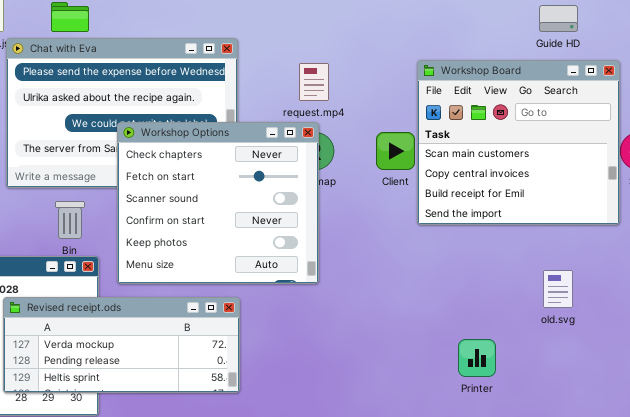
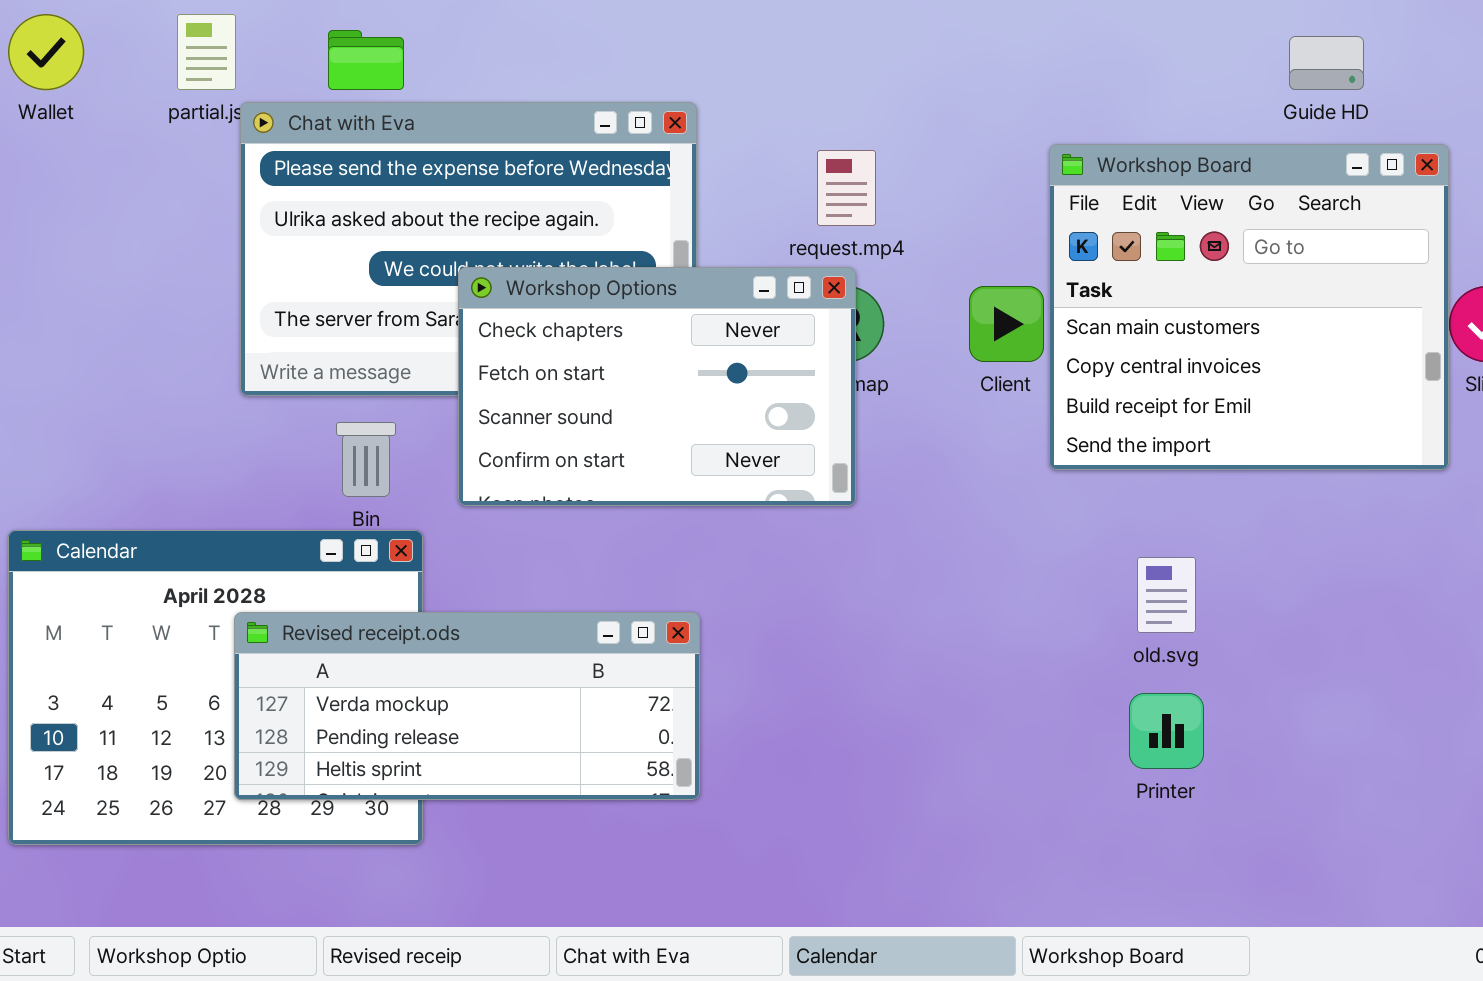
Workshop Options: [117,122,319,284] -> [458,267,856,506], resized
old.svg: [543,270,573,308] -> [1137,557,1196,633], moved

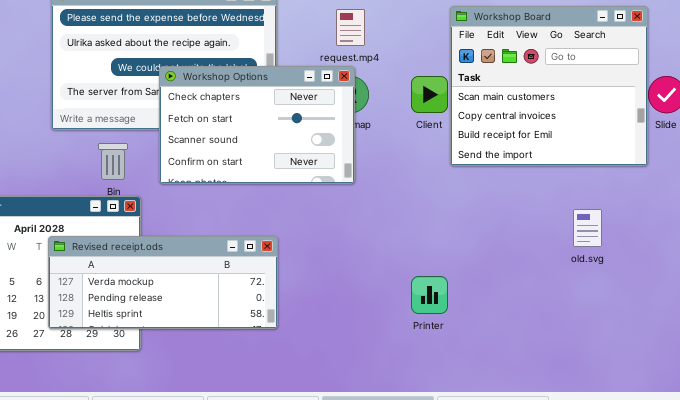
old.svg: [1137,557,1196,633] -> [573,209,602,247], moved
Printer: [1129,693,1204,769] -> [411,276,448,314], moved

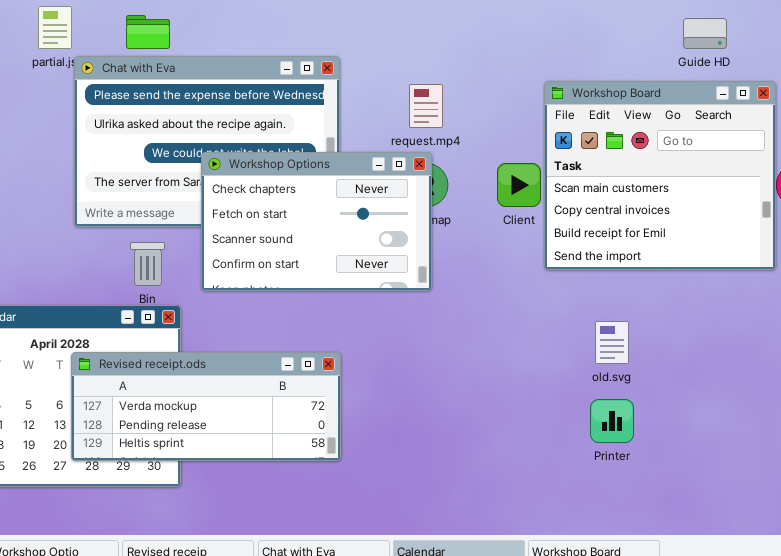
old.svg: [573,209,602,247] -> [595,321,629,364], moved
Printer: [411,276,448,314] -> [590,399,634,443], moved

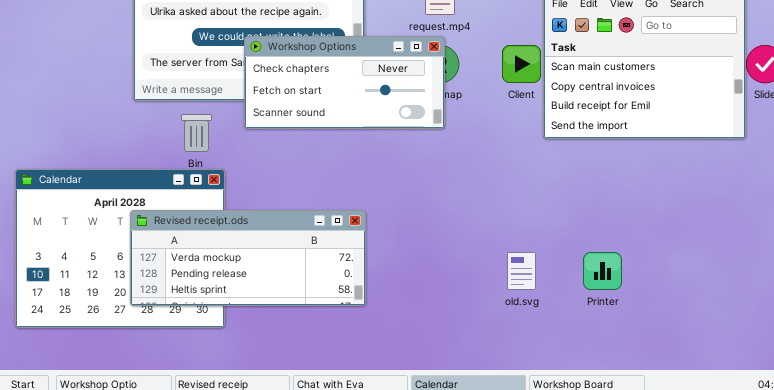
Workshop Options: [201,152,432,291] -> [244,36,445,129], resized
old.svg: [595,321,629,364] -> [507,252,536,290], moved

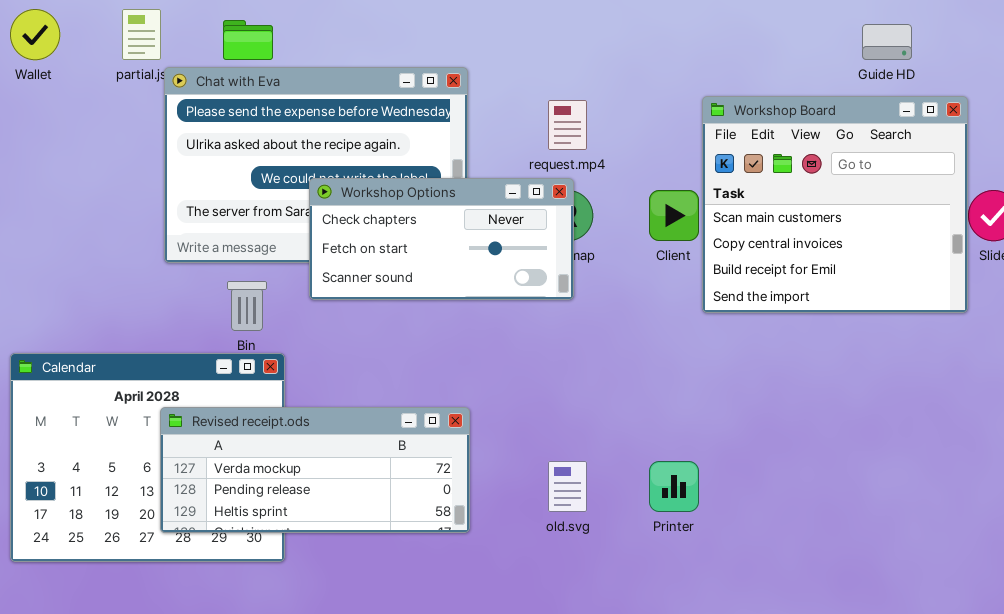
old.svg: [507,252,536,290] -> [548,461,587,512], moved
Printer: [583,252,622,290] -> [649,461,699,512], moved

